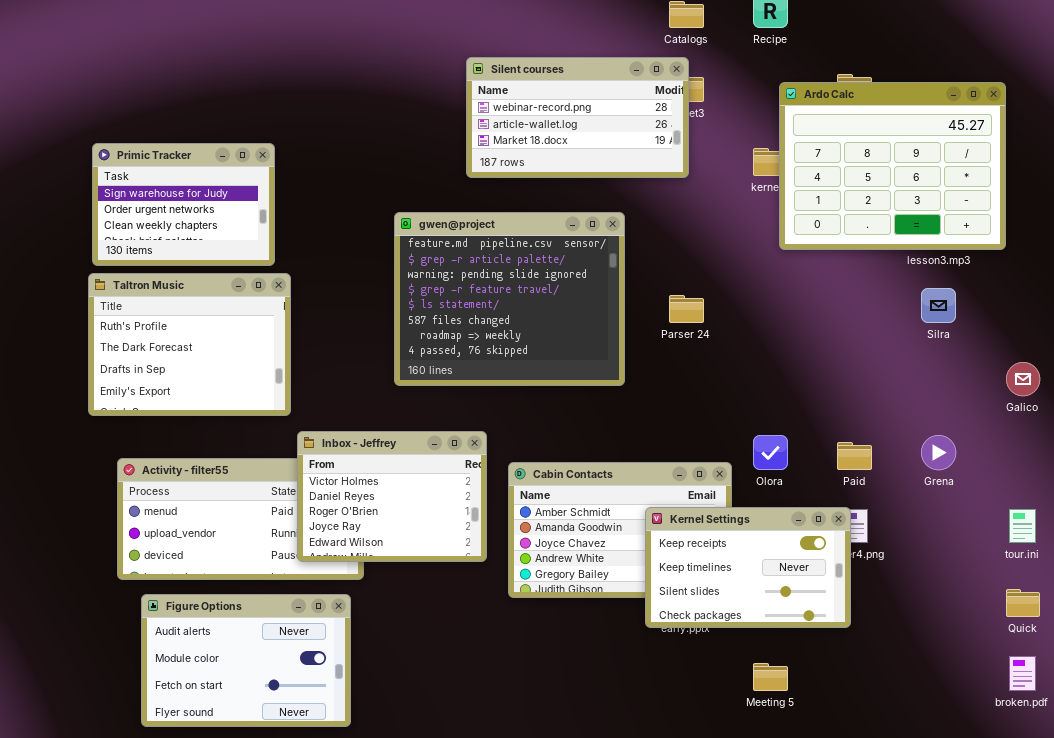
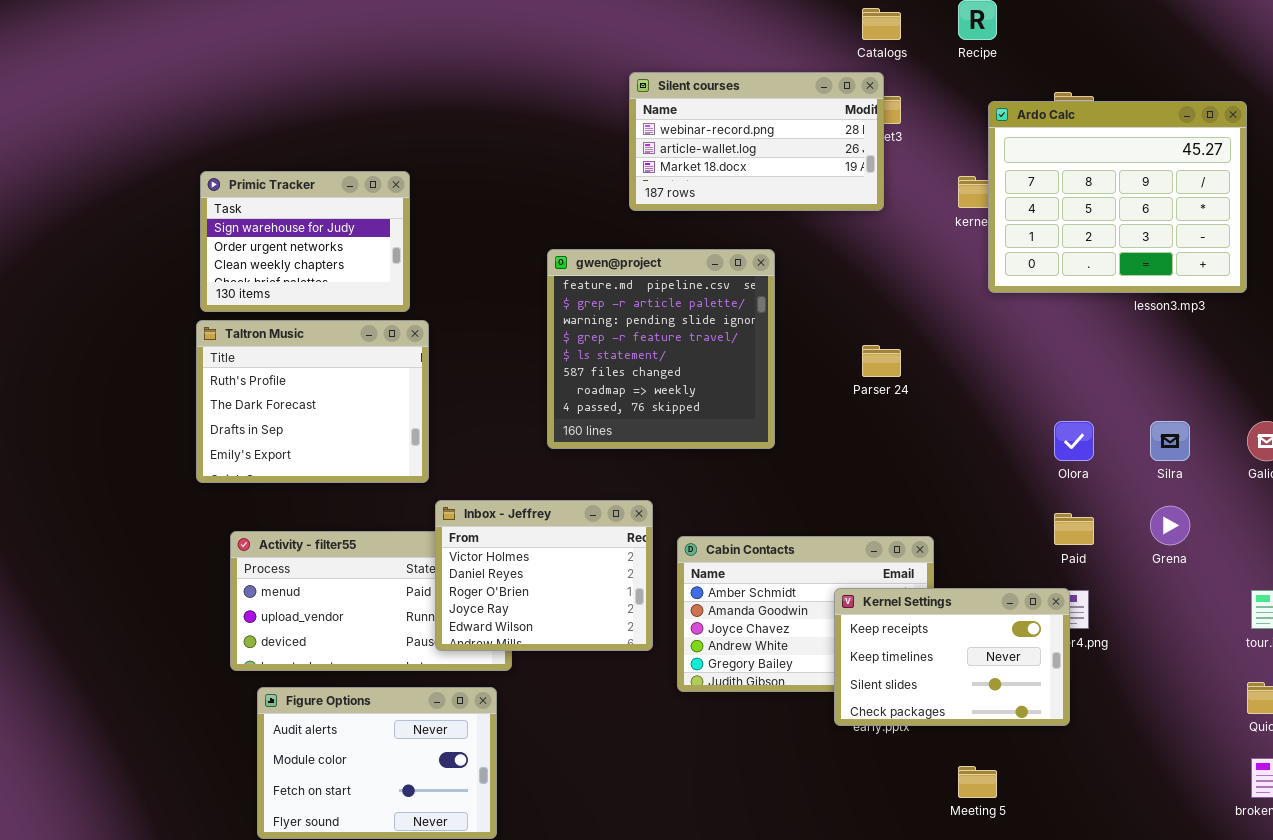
gwen@project: [394,212,625,386] -> [547,249,775,449], resized
Silra: [921,288,956,323] -> [1150,421,1190,461], moved
Olora: [753,435,788,470] -> [1054,421,1094,461], moved

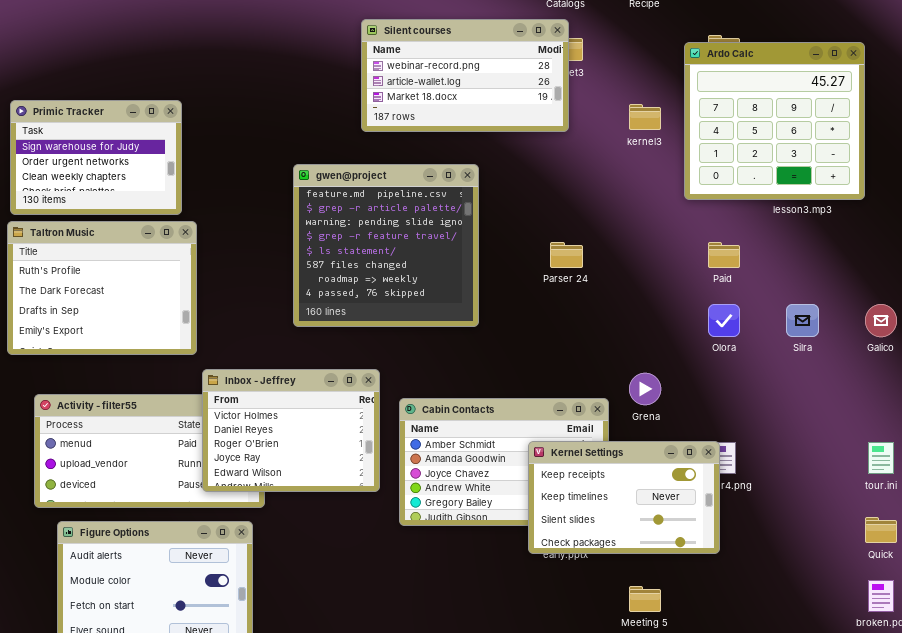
Ardo Calc: [988,101,1247,293] -> [684,42,865,200], resized
Grena: [1150,506,1190,545] -> [629,373,661,405], moved
Paid: [1054,513,1094,545] -> [708,242,740,268], moved

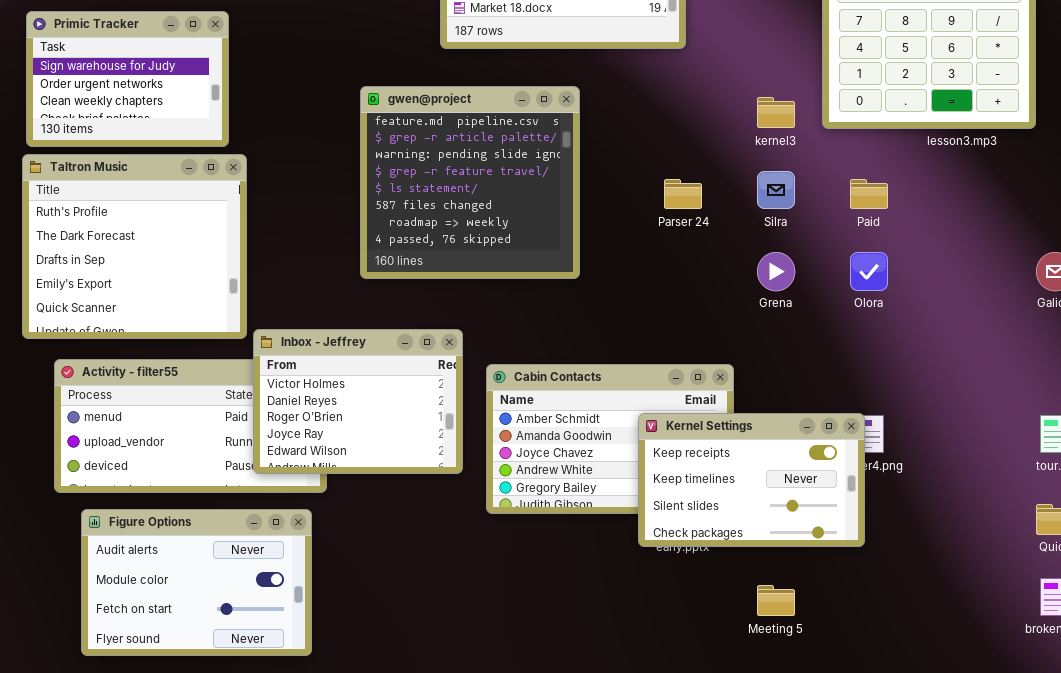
kernel3: [629,104,661,130] -> [757,97,795,128], moved
Taltron Music: [7,221,197,355] -> [22,154,247,339], resized
Silra: [786,304,819,337] -> [757,171,795,209], moved
Grena: [629,373,661,405] -> [757,252,795,291], moved

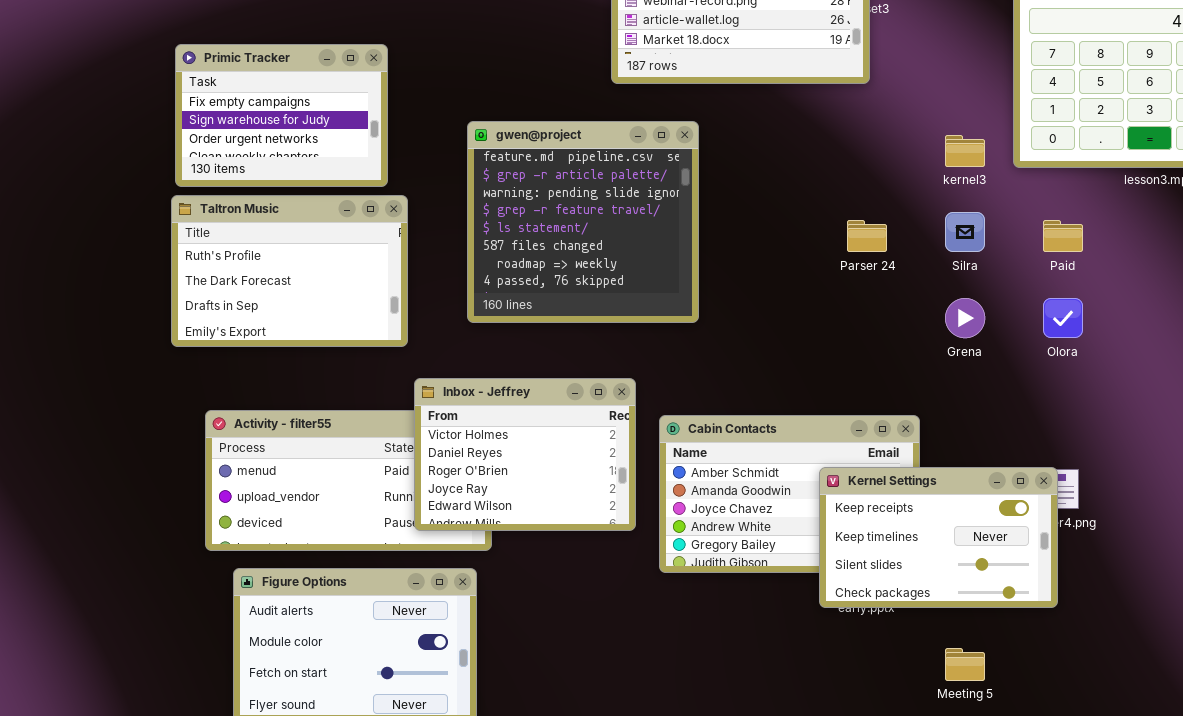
Primic Tracker: [26,11,229,147] -> [175,44,388,187], scrolled up 1 row
gwen@project: [360,86,580,279] -> [467,121,699,323], moved
Taltron Music: [22,154,247,339] -> [171,195,408,347], resized

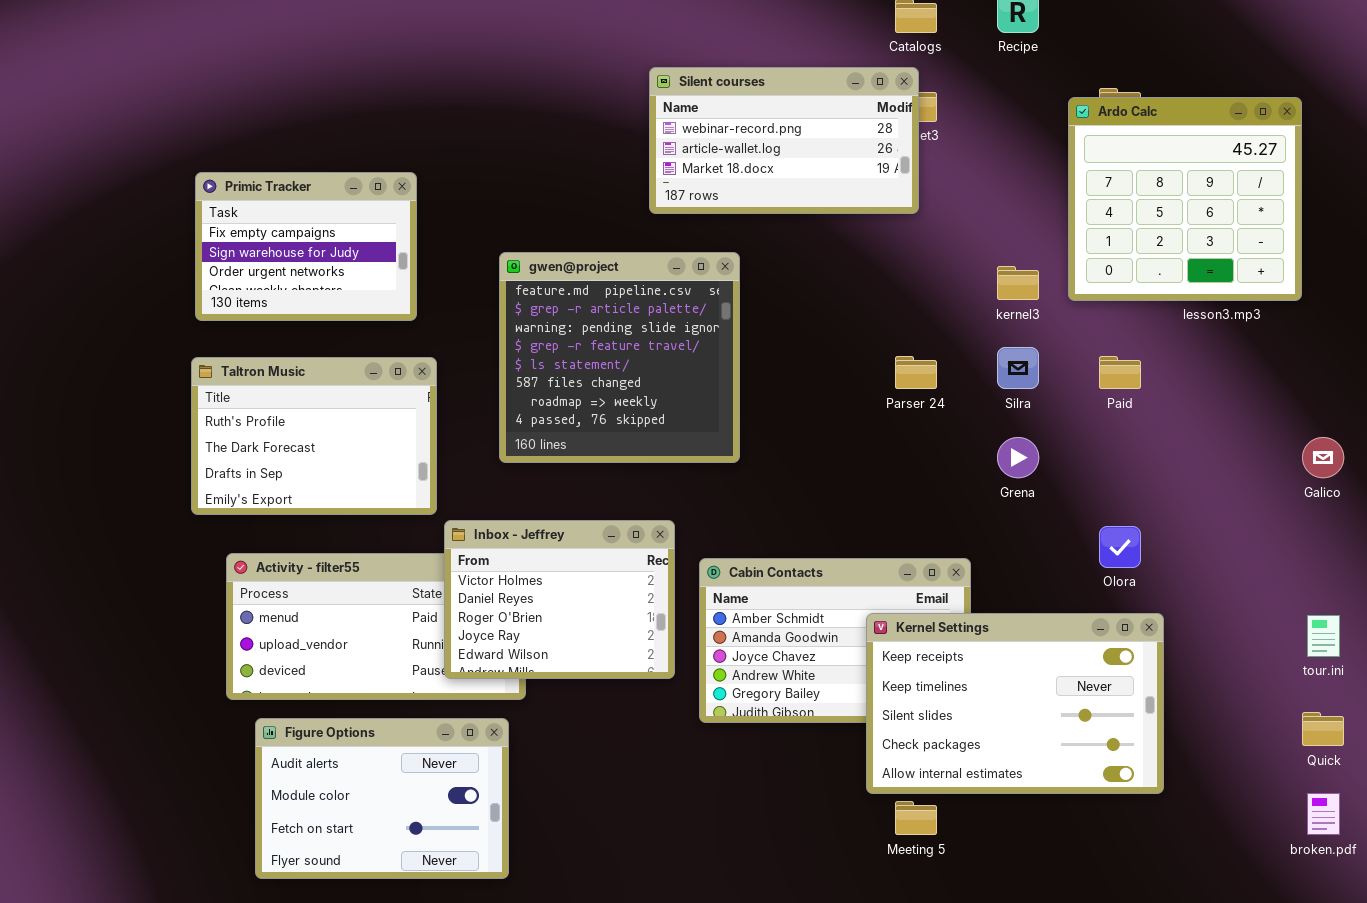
Taltron Music: [171,195,408,347] -> [191,357,437,515], moved
Olora: [1043,298,1083,338] -> [1099,526,1141,568], moved
Kernel Settings: [819,467,1058,608] -> [866,613,1164,794], resized
Meeting 5: [945,648,985,681] -> [895,801,937,835], moved

